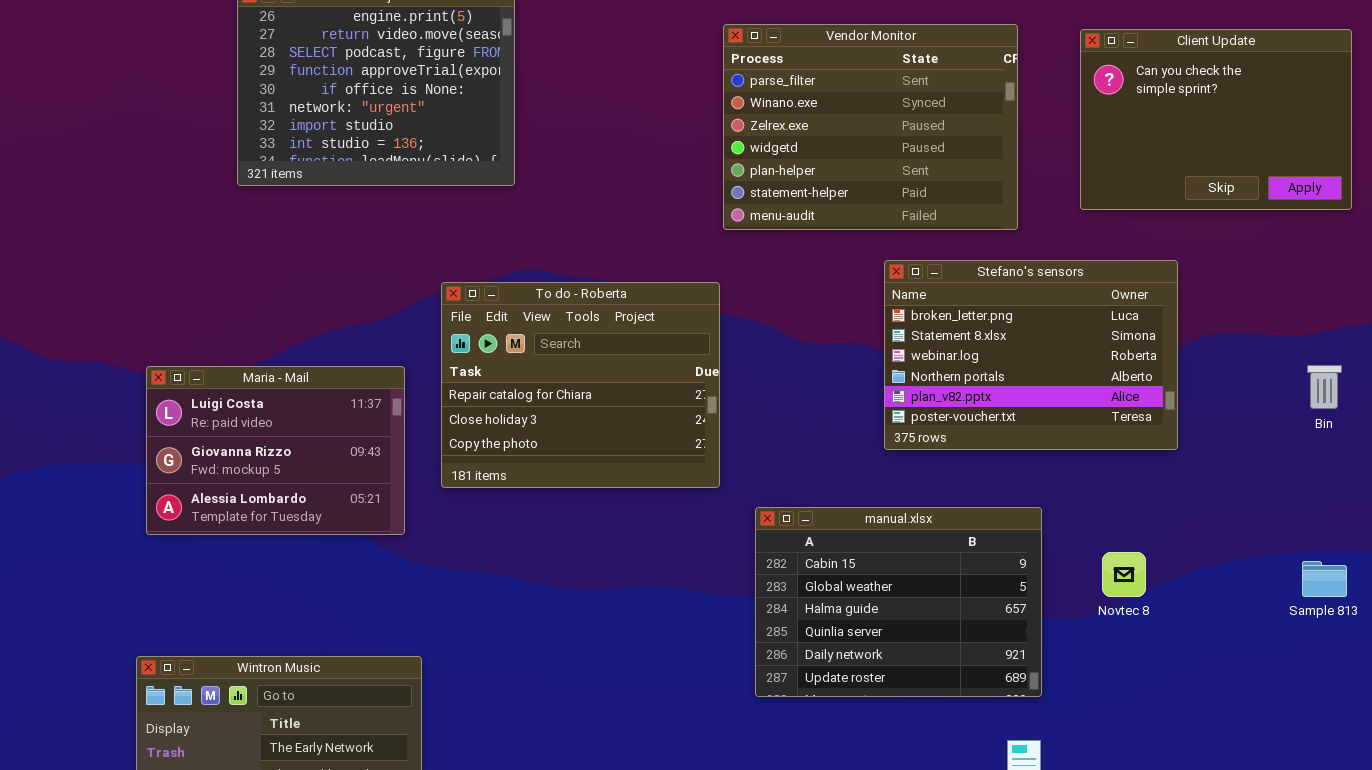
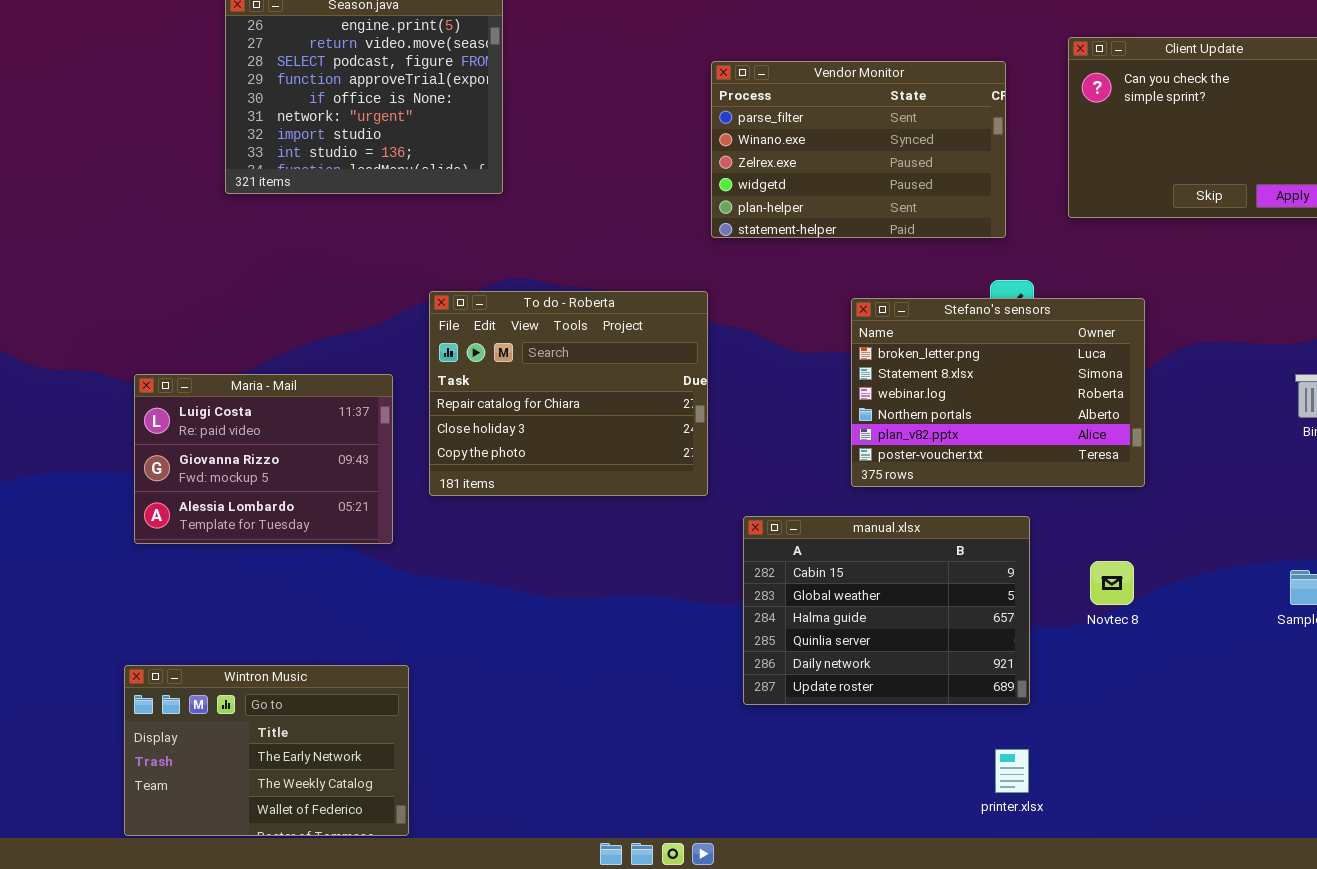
Vendor Monitor: [723,24,1018,230] -> [711,61,1006,238], resized
Stefano's sensors: [884,260,1178,450] -> [851,298,1145,487], moved

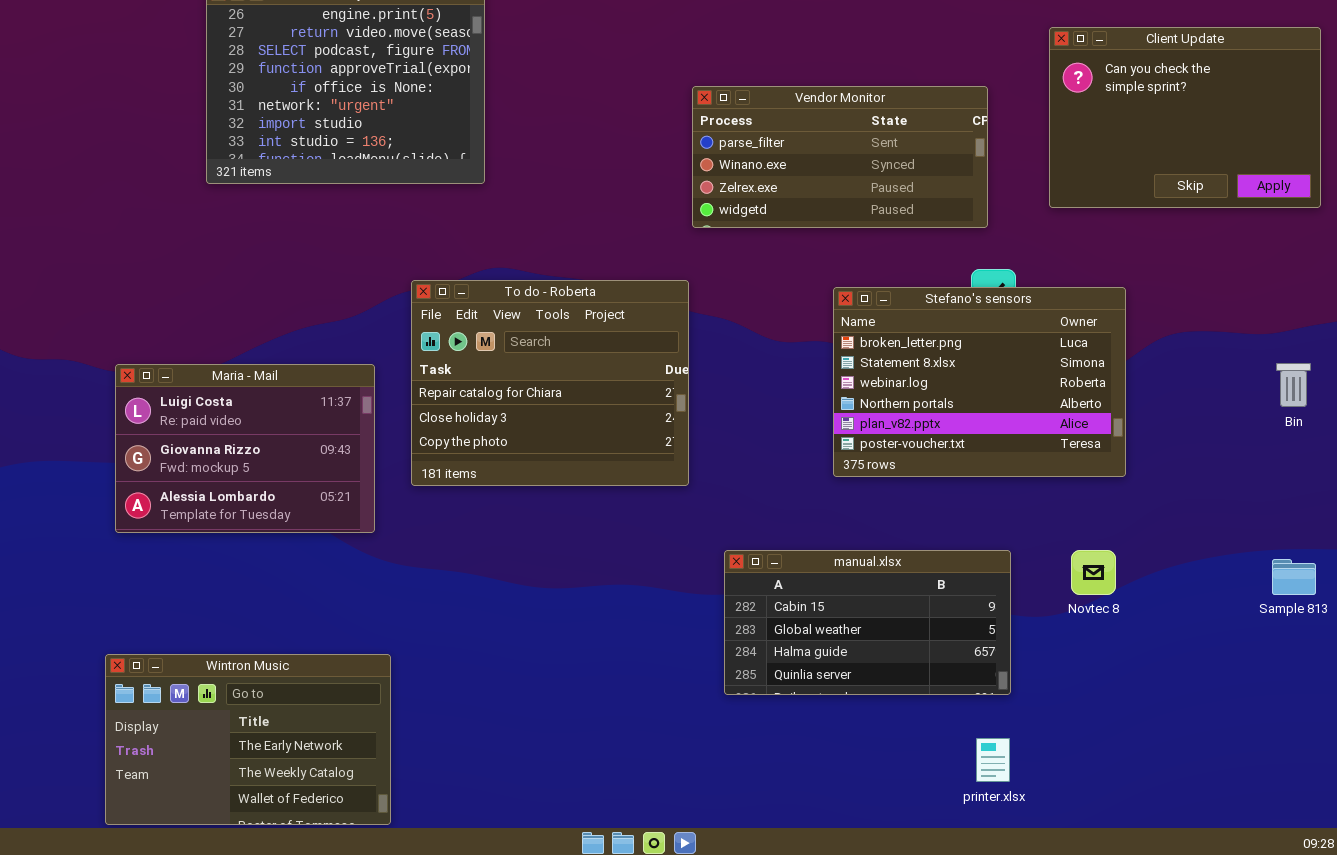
Vendor Monitor: [711,61,1006,238] -> [692,86,988,228], resized
manual.xlsx: [743,516,1030,705] -> [724,550,1011,695], resized

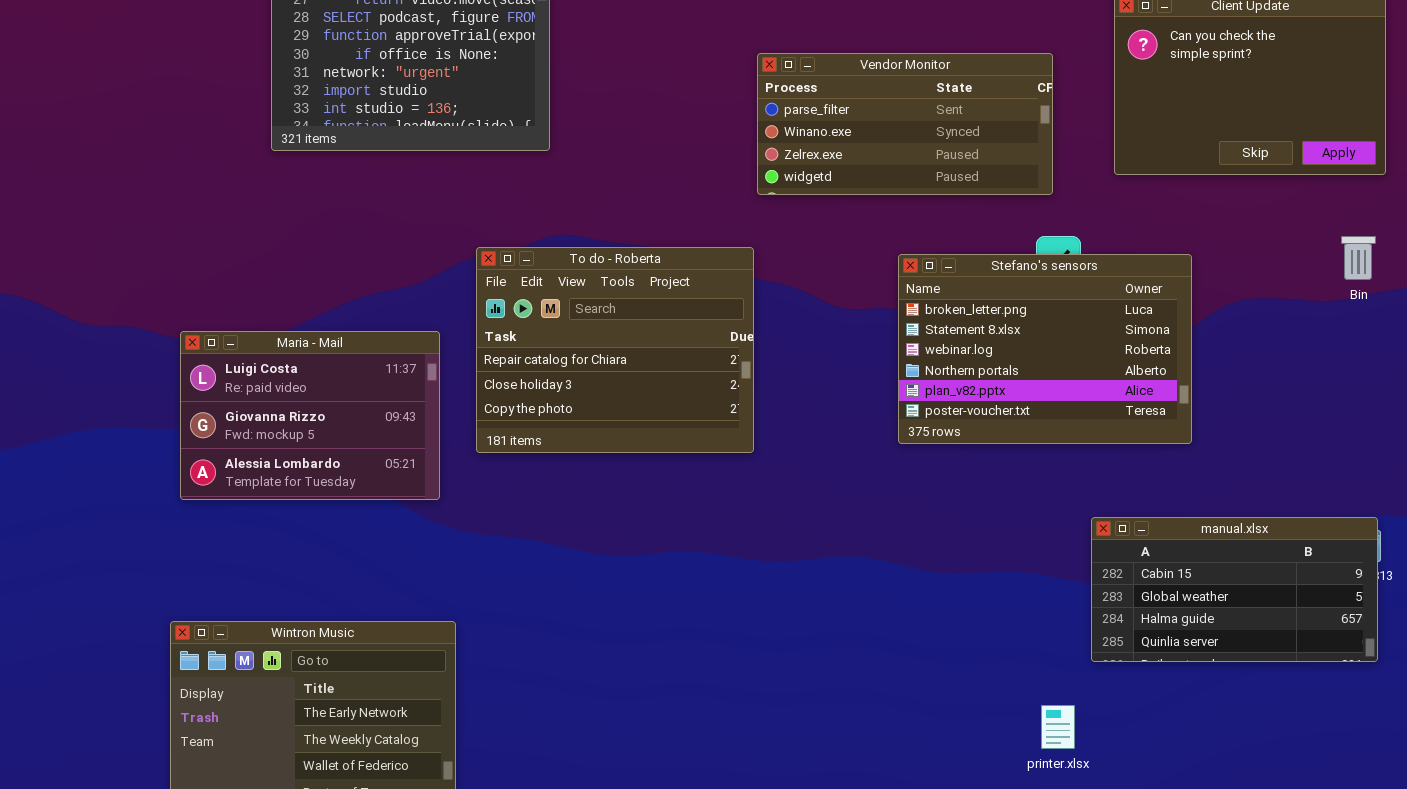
Bin: [1276,363,1311,407] -> [1341,236,1376,280], moved
manual.xlsx: [724,550,1011,695] -> [1091,517,1378,662], moved

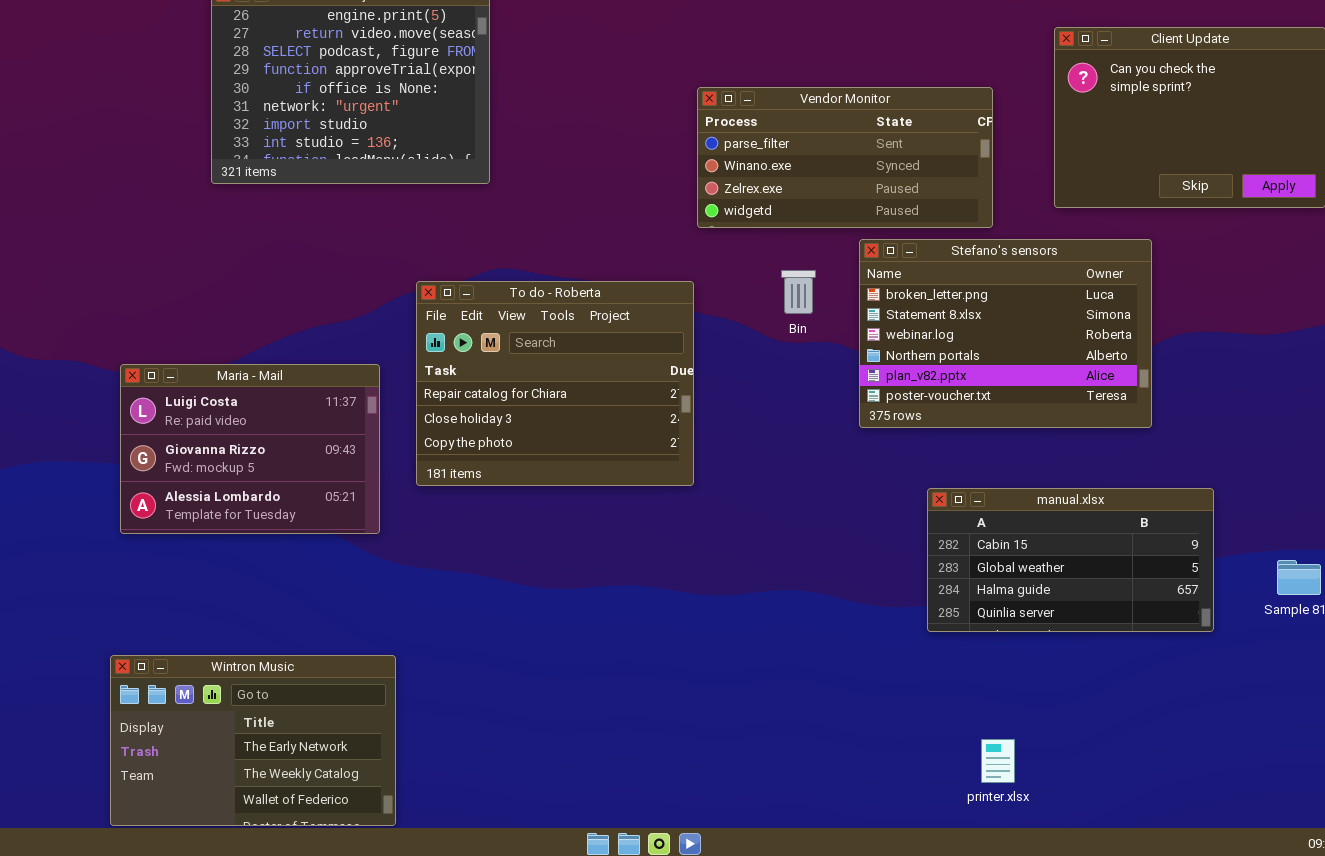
Bin: [1341,236,1376,280] -> [781,270,816,314], moved
Stefano's sensors: [898,254,1192,444] -> [859,239,1152,428], moved
manual.xlsx: [1091,517,1378,662] -> [927,488,1214,632], moved

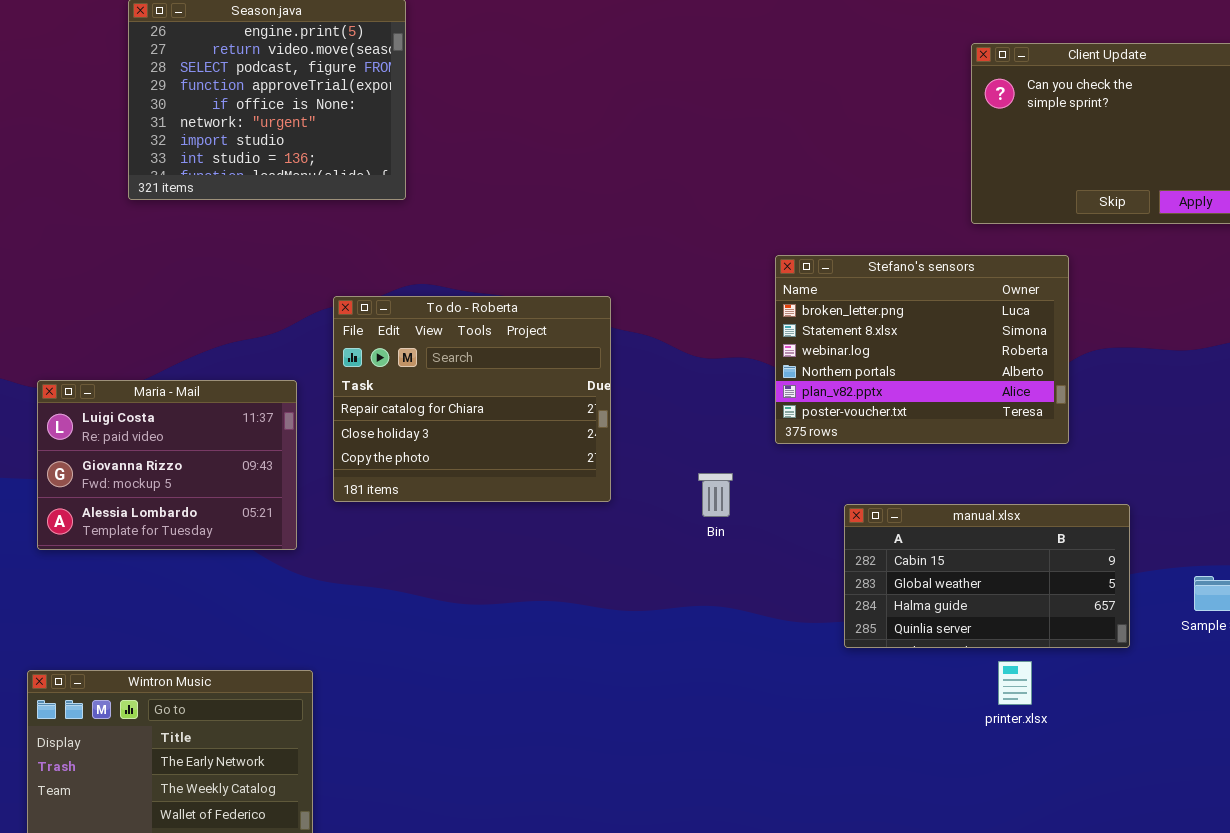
Vendor Monitor: [697,87,993,228] -> none, closed
Bin: [781,270,816,314] -> [698,473,733,517], moved
printer.xlsx: [981,739,1015,783] -> [998,661,1032,705], moved

